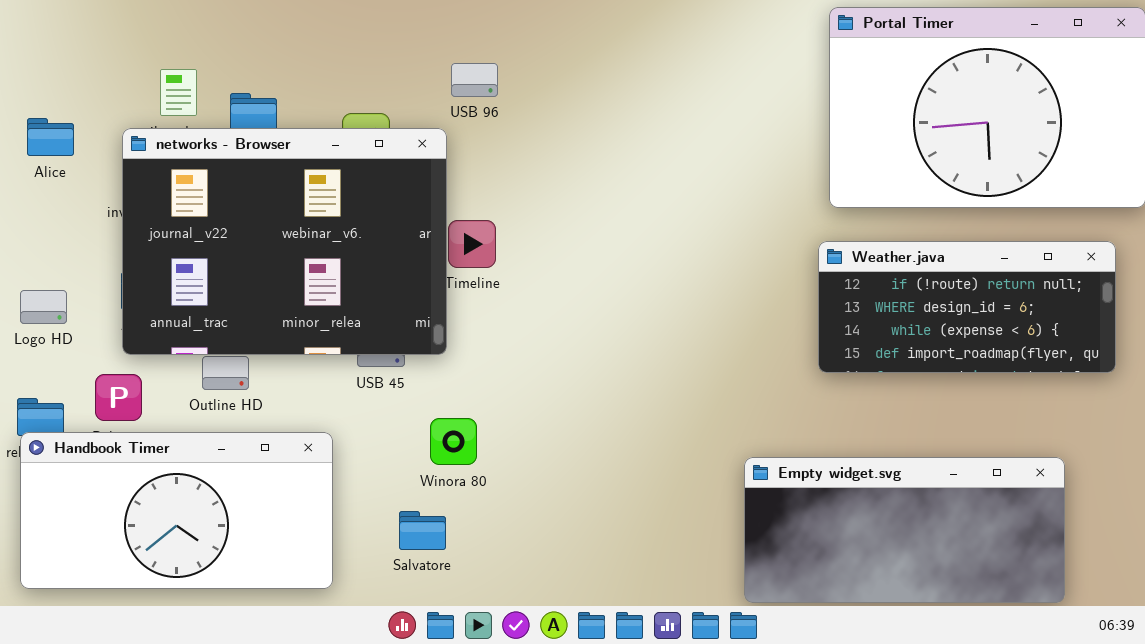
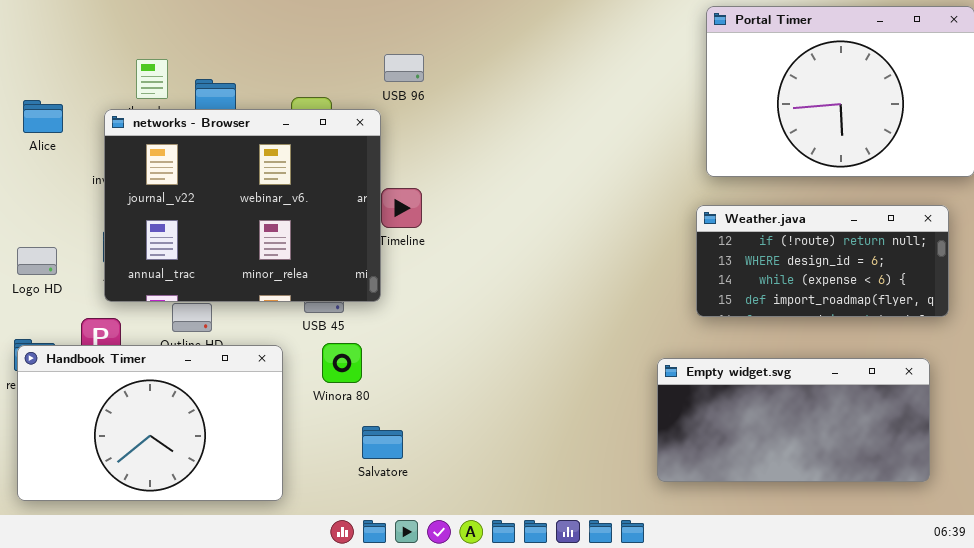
Winora 80: [430,418,477,465] -> [322,343,362,383], moved
Handbook Timer: [20,432,333,589] -> [17,345,283,501], resized
Empty widget.svg: [744,457,1065,603] -> [657,358,930,482], moved
Salvatore: [399,511,446,550] -> [362,426,403,459], moved

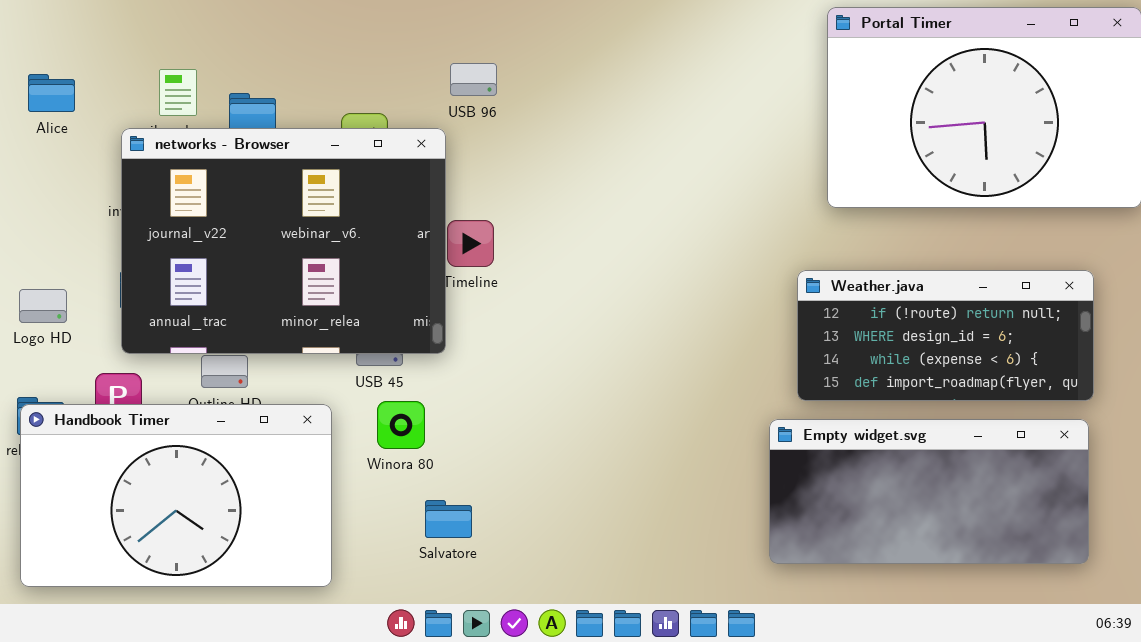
Alice: [23,100,63,133] -> [28,74,75,112], moved
Weather.java: [696,205,949,317] -> [797,270,1094,401], moved

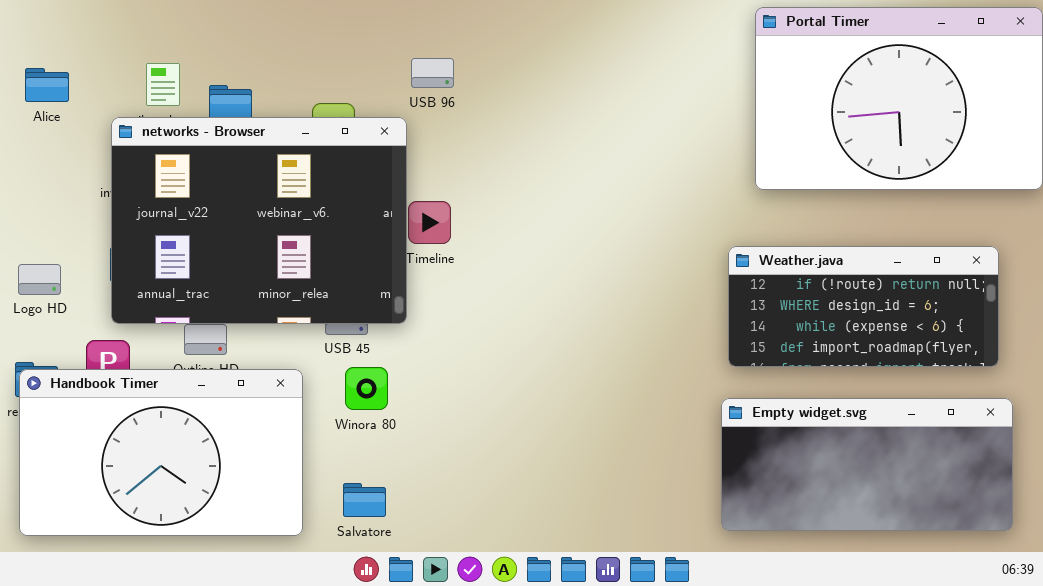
Empty widget.svg: [769,419,1089,564] -> [721,398,1013,531], moved
Salvatore: [425,500,472,538] -> [343,483,386,517], moved

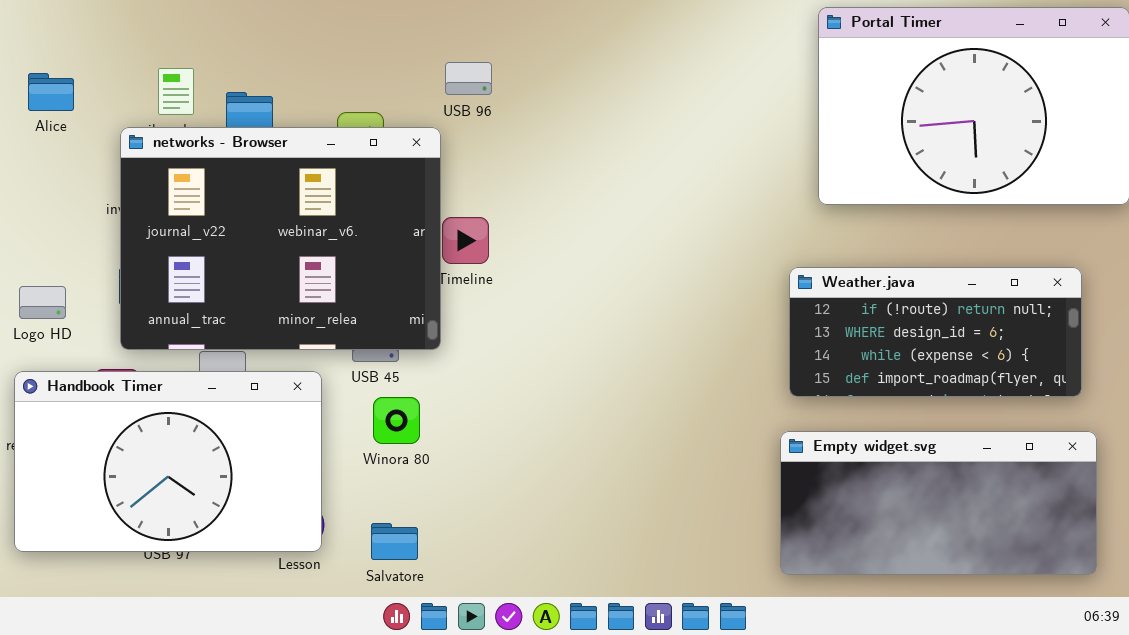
Handbook Timer: [19,369,303,536] -> [14,371,322,552], moved

